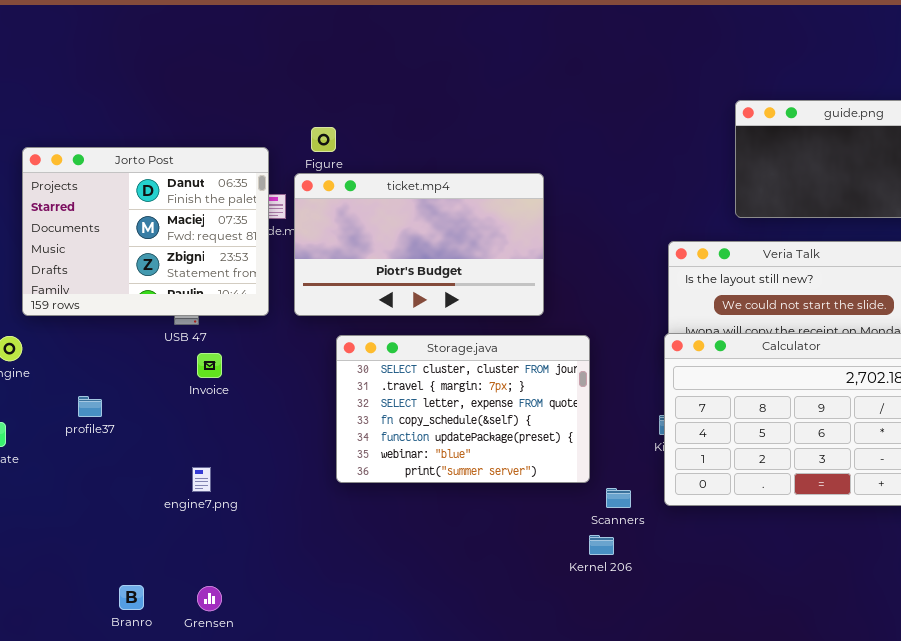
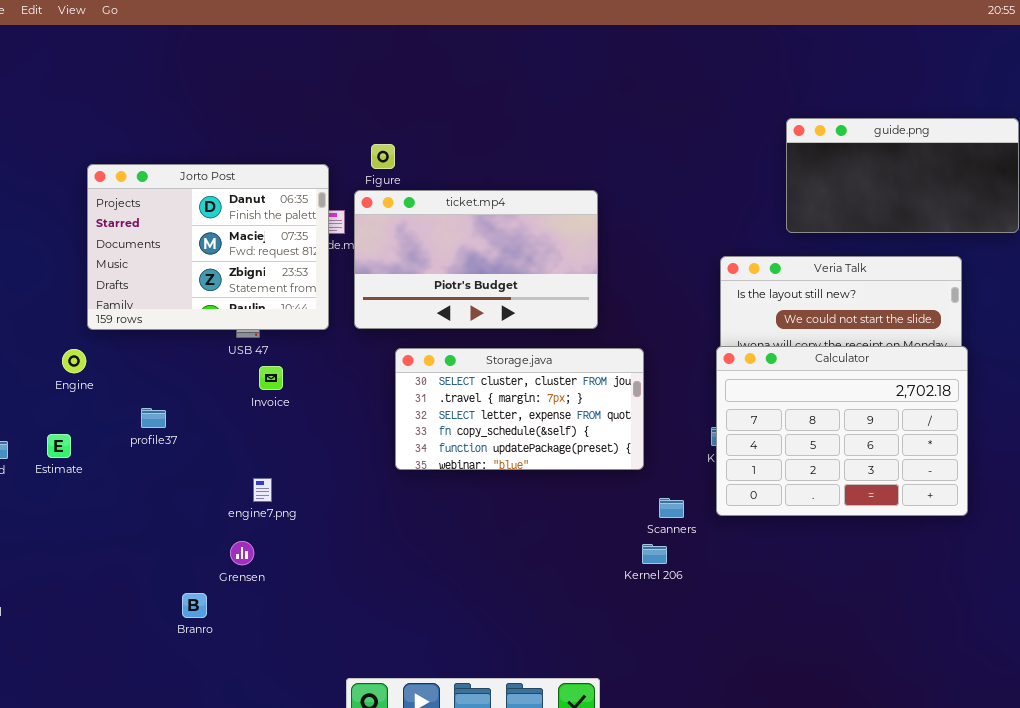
Storage.java: [336,335,590,483] -> [395,348,644,470], resized
Grensen: [197,586,222,611] -> [230,541,254,565], moved

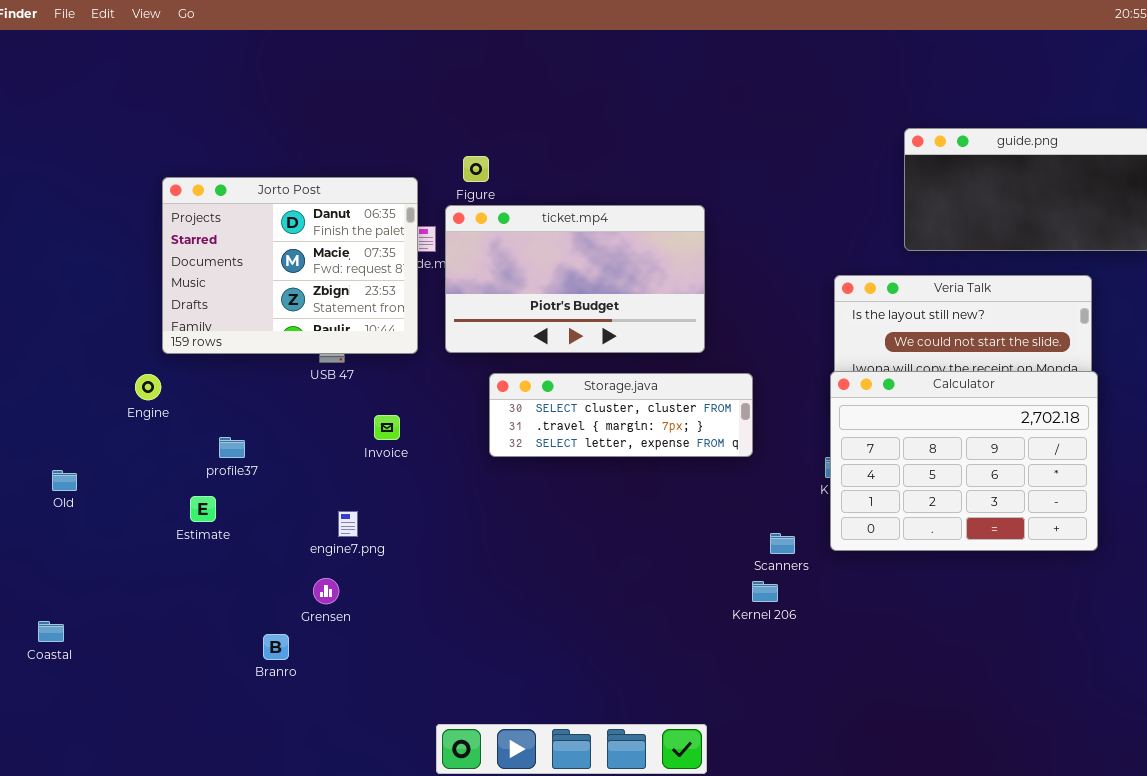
Storage.java: [395,348,644,470] -> [489,373,753,457], resized
Invoice: [259,366,283,390] -> [374,415,400,440], moved
Estimate: [47,434,71,458] -> [190,496,216,522], moved

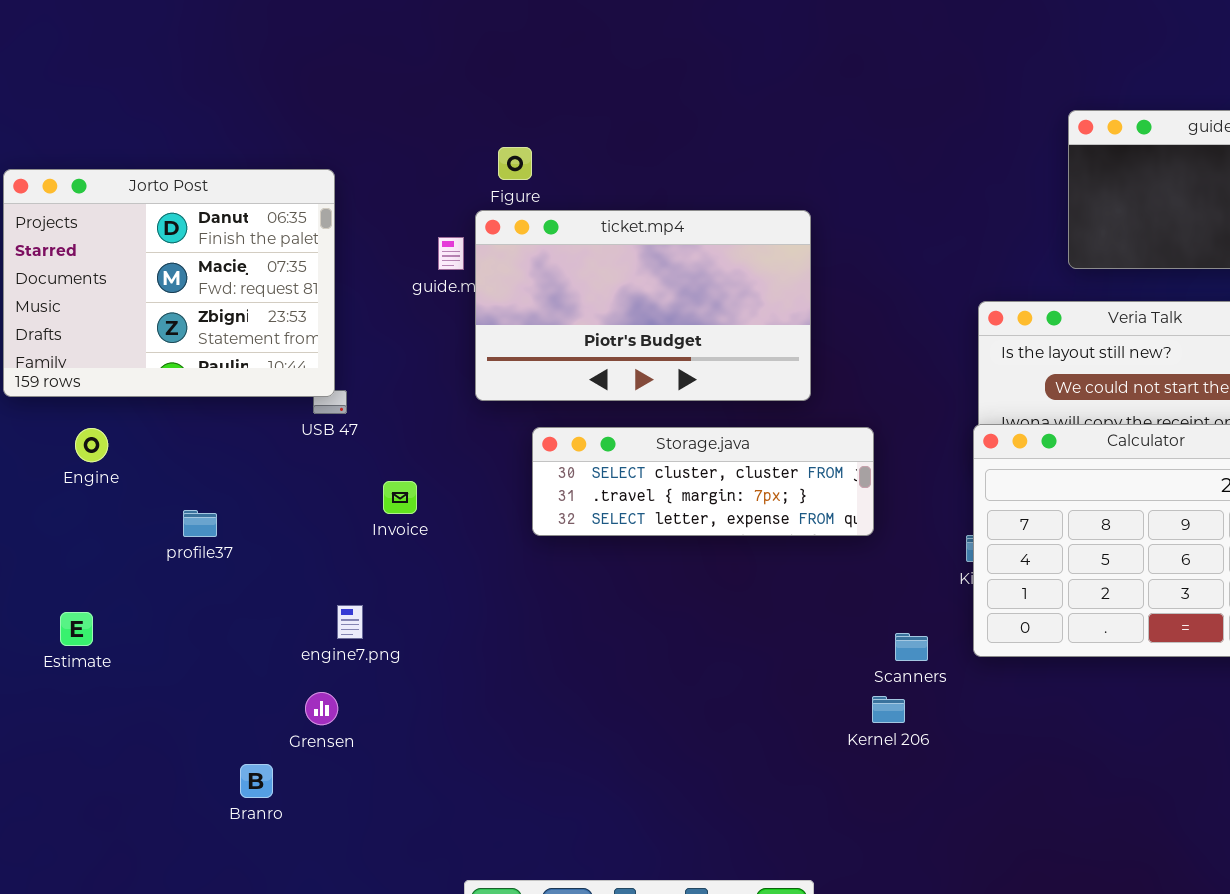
Jorto Post: [162,177,418,354] -> [3,169,335,397], moved
Estimate: [190,496,216,522] -> [60,612,93,646], moved

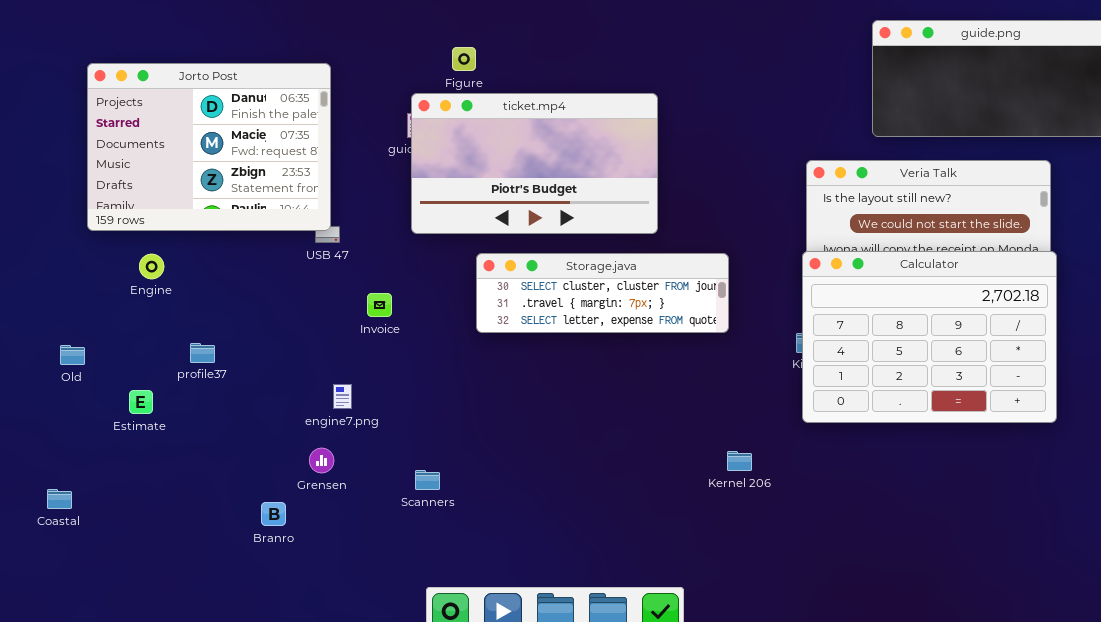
ticket.mp4: [475,210,811,401] -> [411,93,658,234], moved
profile37: [183,510,217,537] -> [190,343,215,363], moved
Scanners: [895,633,928,661] -> [415,470,440,490], moved

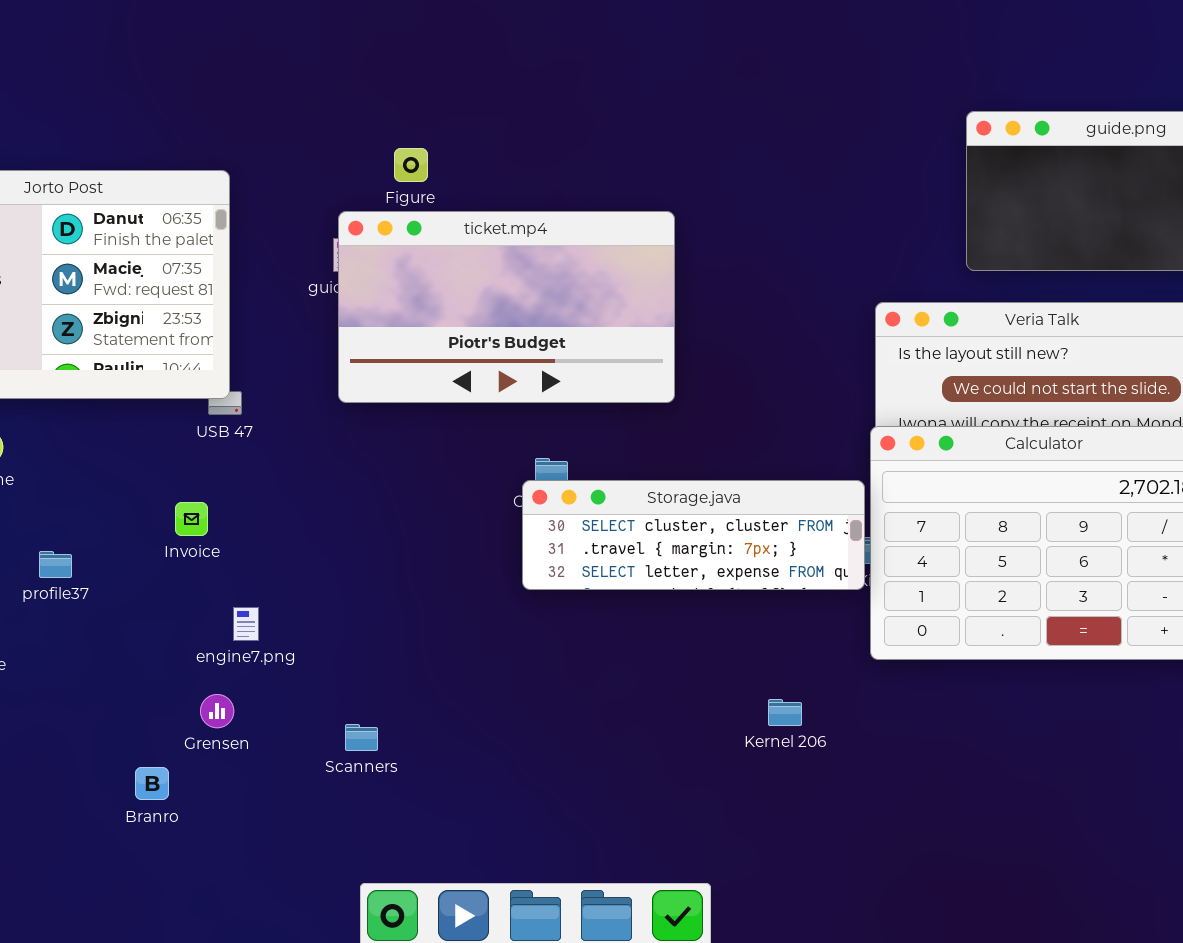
Storage.java: [476,253,729,333] -> [522,480,865,590], moved
Invoice: [367,293,392,317] -> [175,502,208,536], moved

